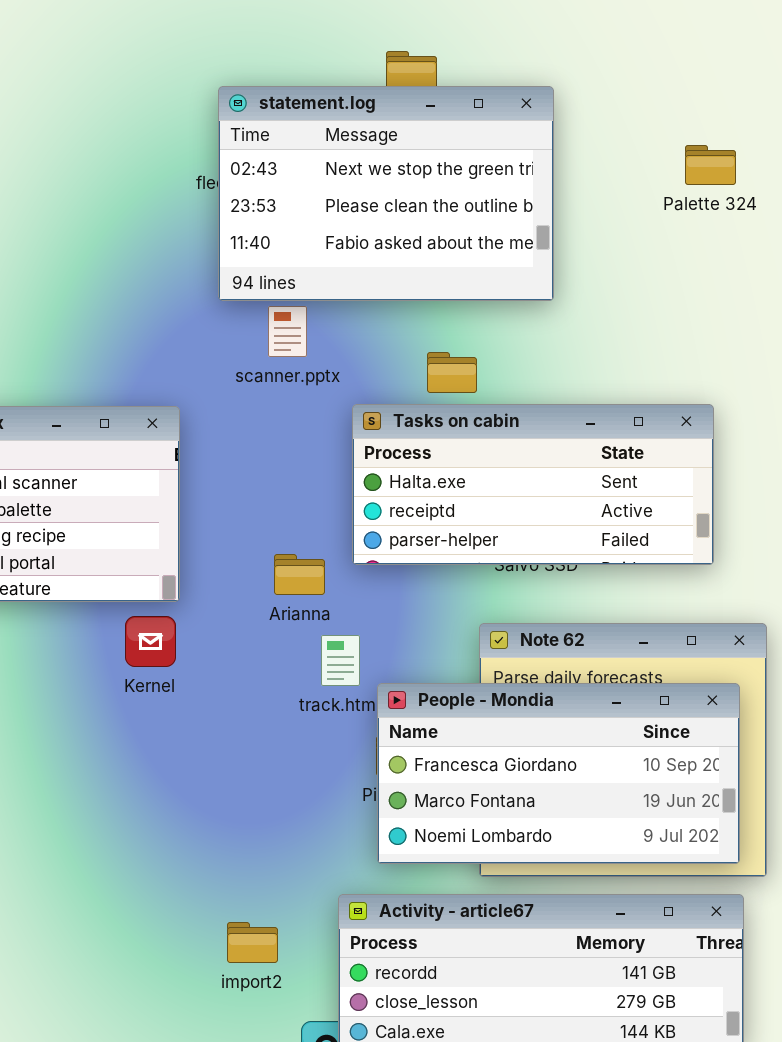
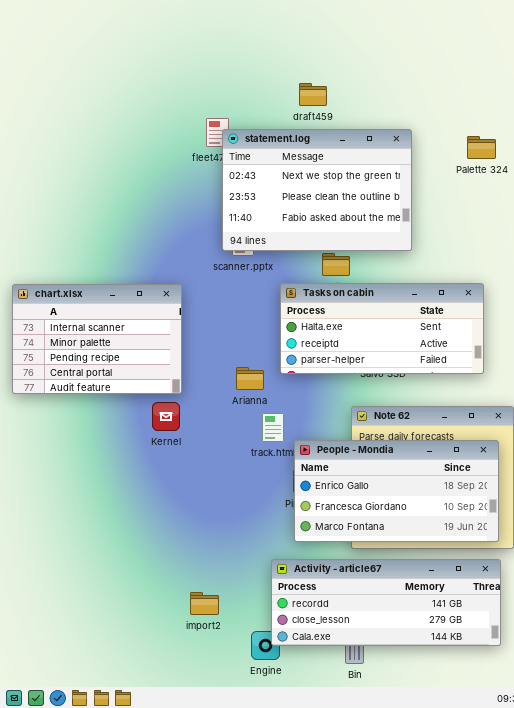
statement.log: [218,86,554,301] -> [222,129,412,251], moved
People - Mondia: [377,683,740,864] -> [294,440,499,542], scrolled up 1 row
import2: [227,922,278,963] -> [190,592,219,615], moved

